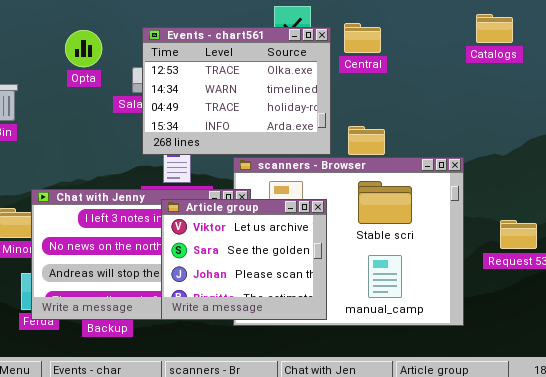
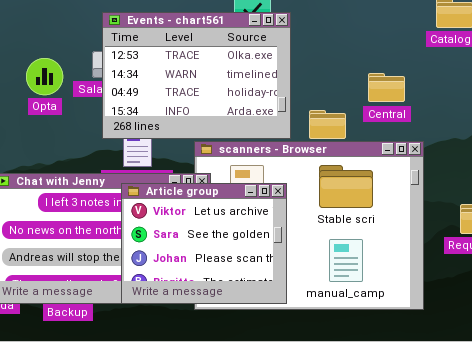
Central: [344,23,381,53] -> [368,73,405,102], moved
Opta: [65,30,102,67] -> [26,58,63,95], moved

